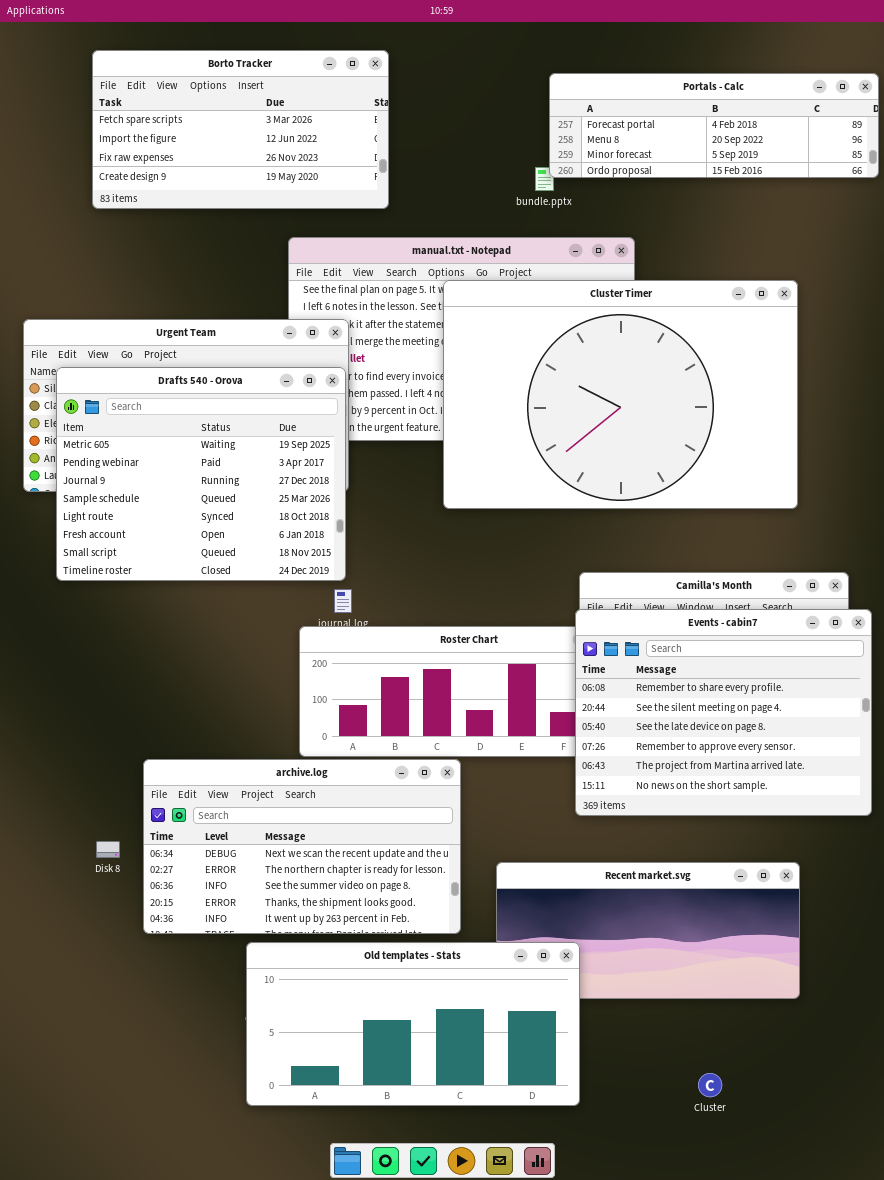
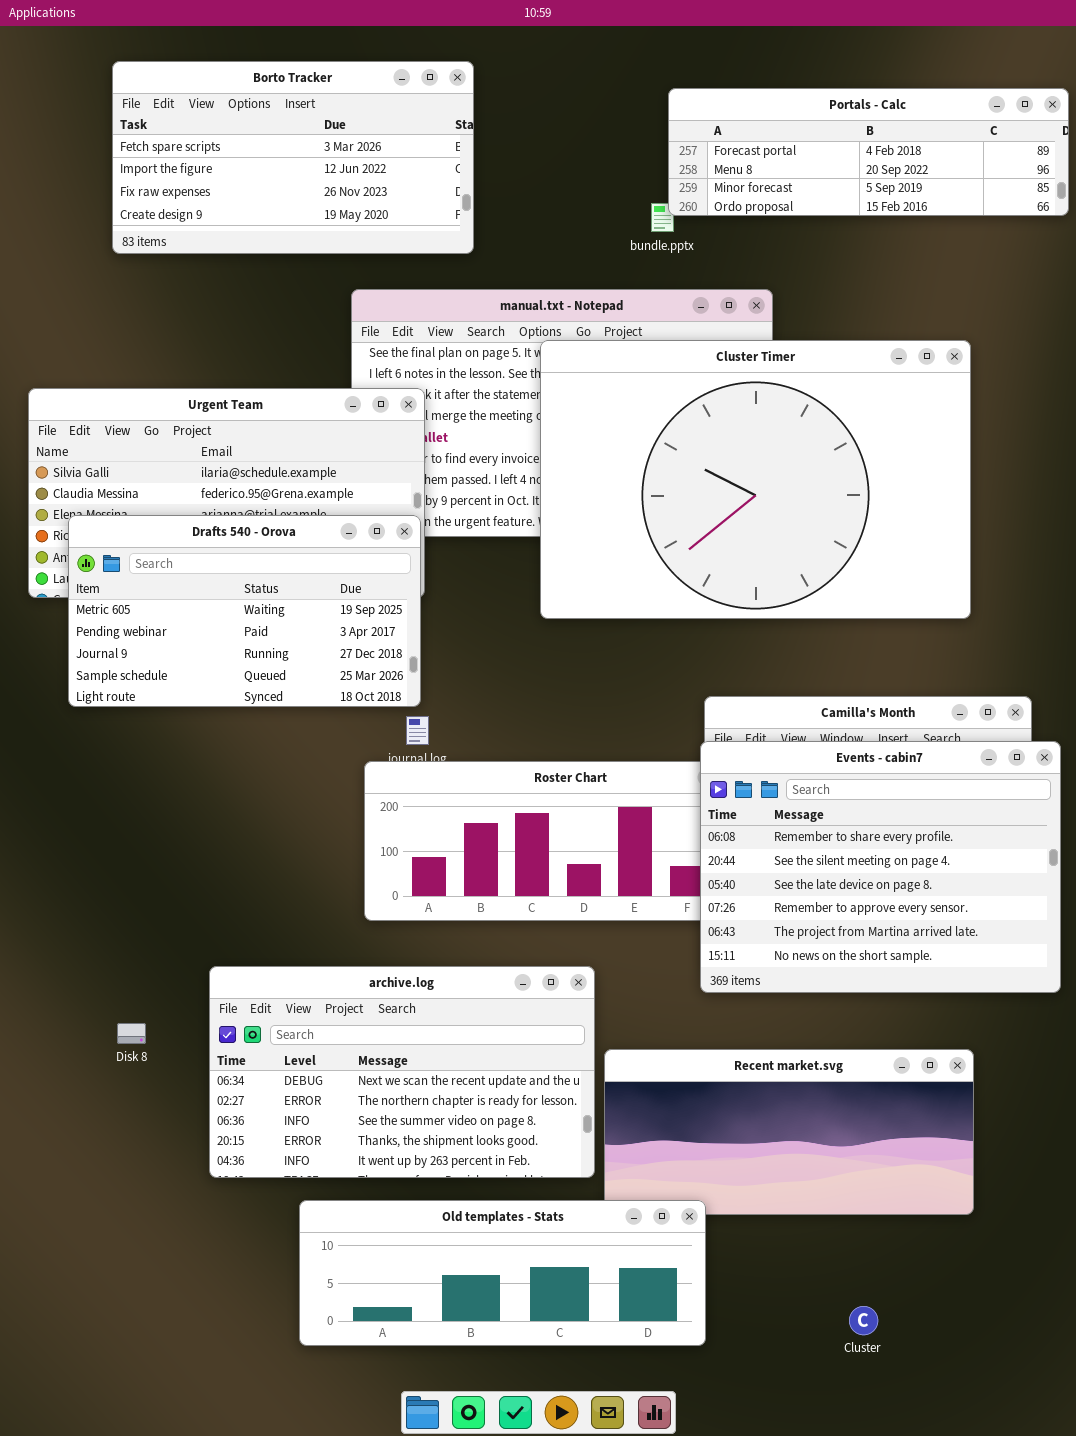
Drafts 540 - Orova: [56,367,346,581] -> [68,515,421,707], resized
archive.log: [143,759,461,934] -> [209,966,595,1178], moved
Old templates - Stats: [246,942,580,1106] -> [299,1200,706,1346], resized

